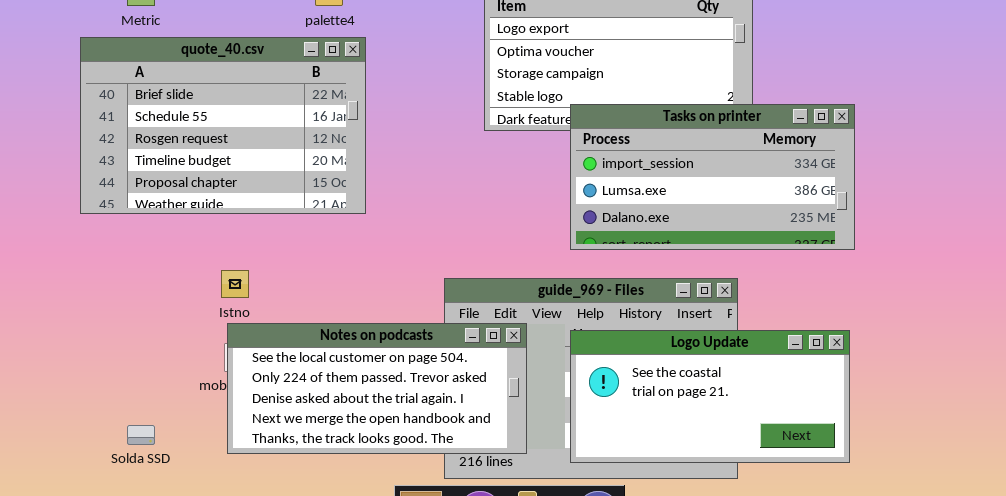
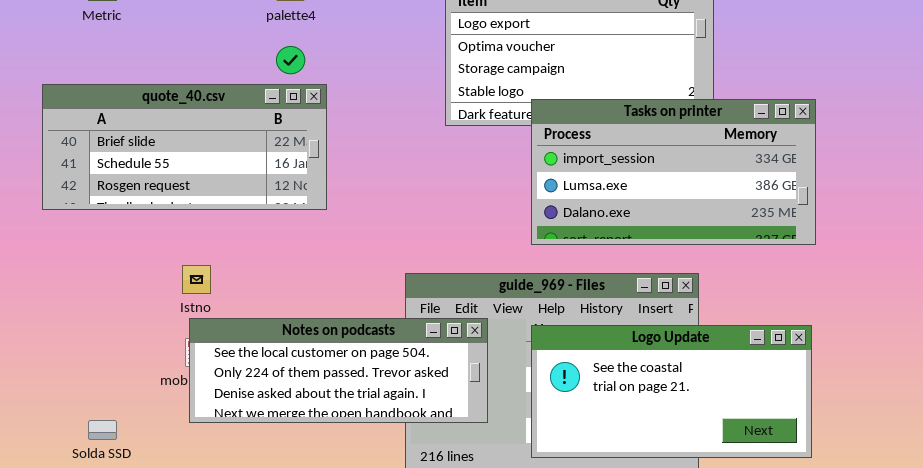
quote_40.csv: [80,37,366,214] -> [42,84,327,210], resized
Notes on podcasts: [227,323,527,454] -> [189,318,488,423], resized

